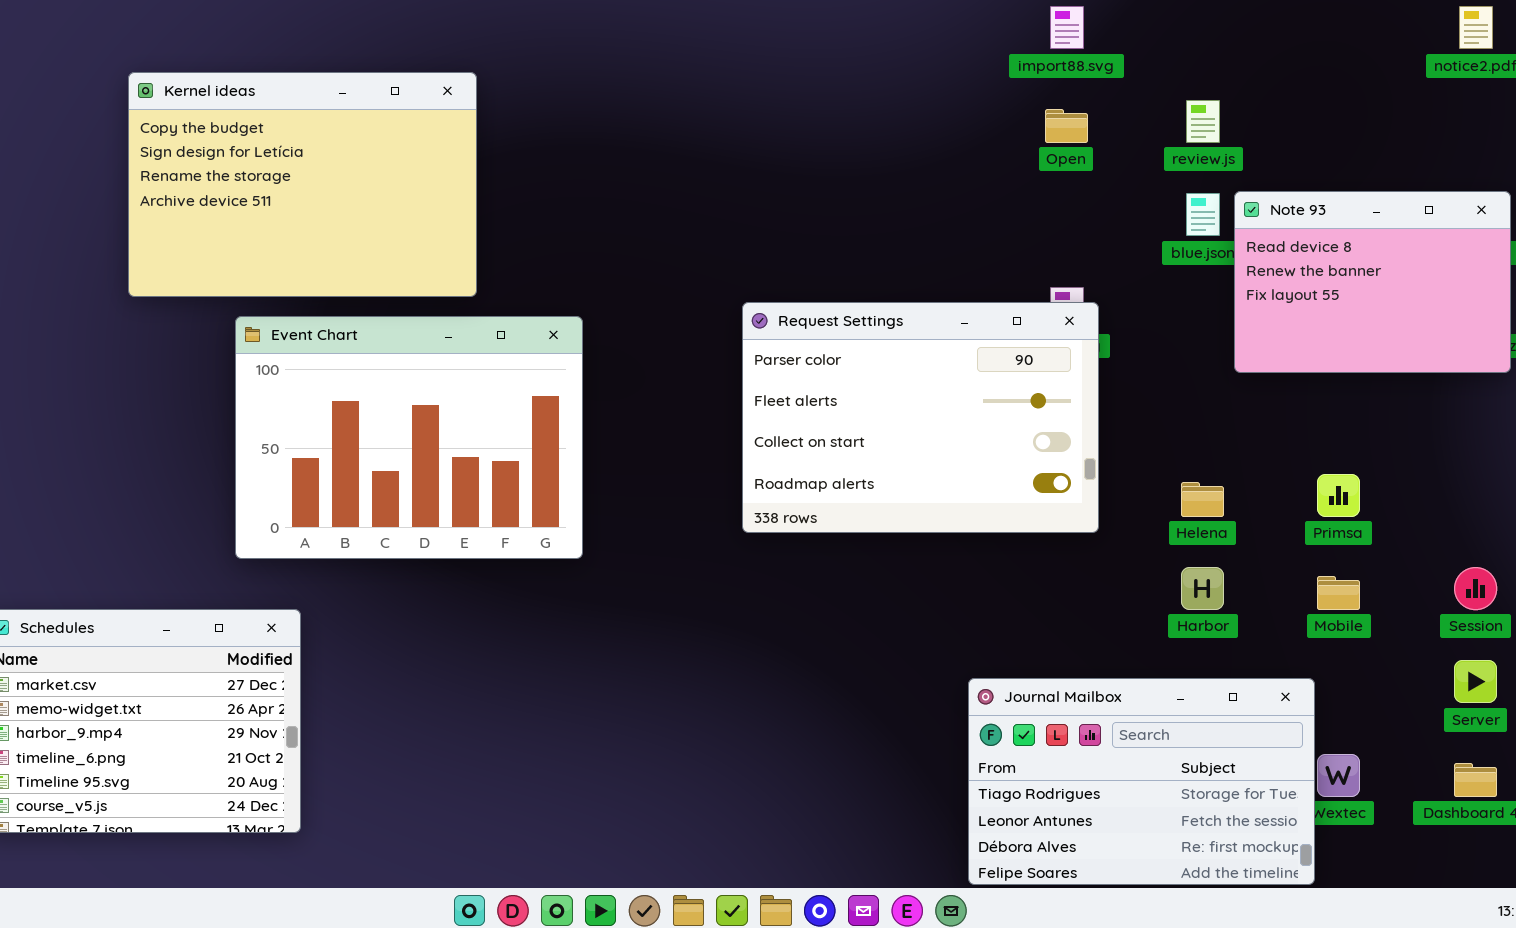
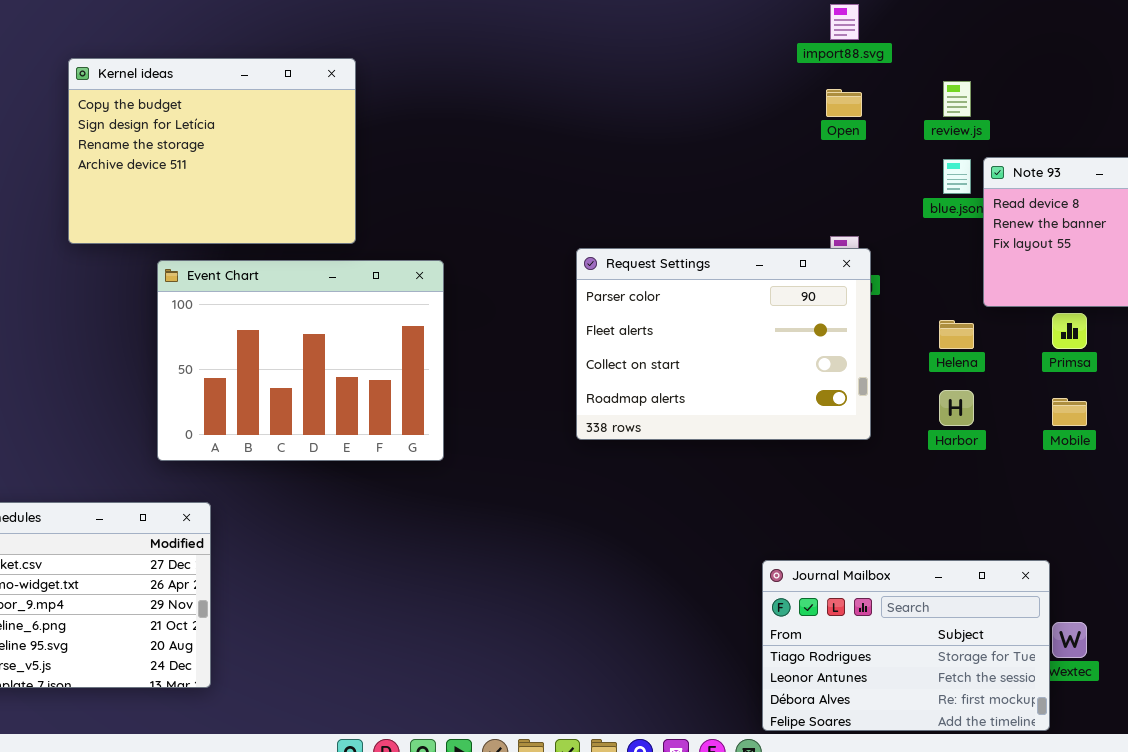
Primsa: [1317,474,1360,517] -> [1052,313,1087,349], moved
Helena: [1181,482,1224,517] -> [939,320,974,349], moved
Harbor: [1181,567,1224,610] -> [939,390,974,426], moved
Mobile: [1317,576,1360,610] -> [1052,398,1087,426], moved

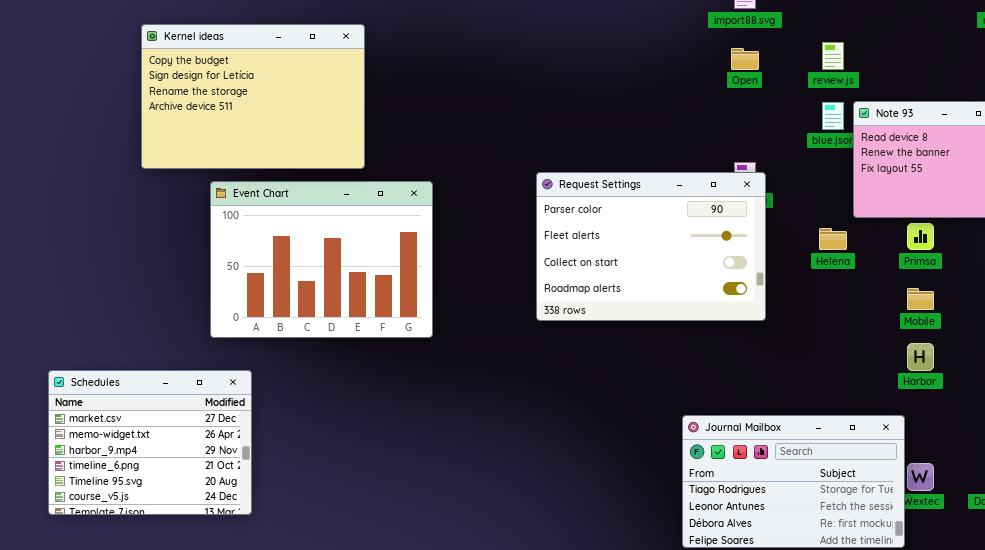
Harbor: [939,390,974,426] -> [907,343,934,371], moved

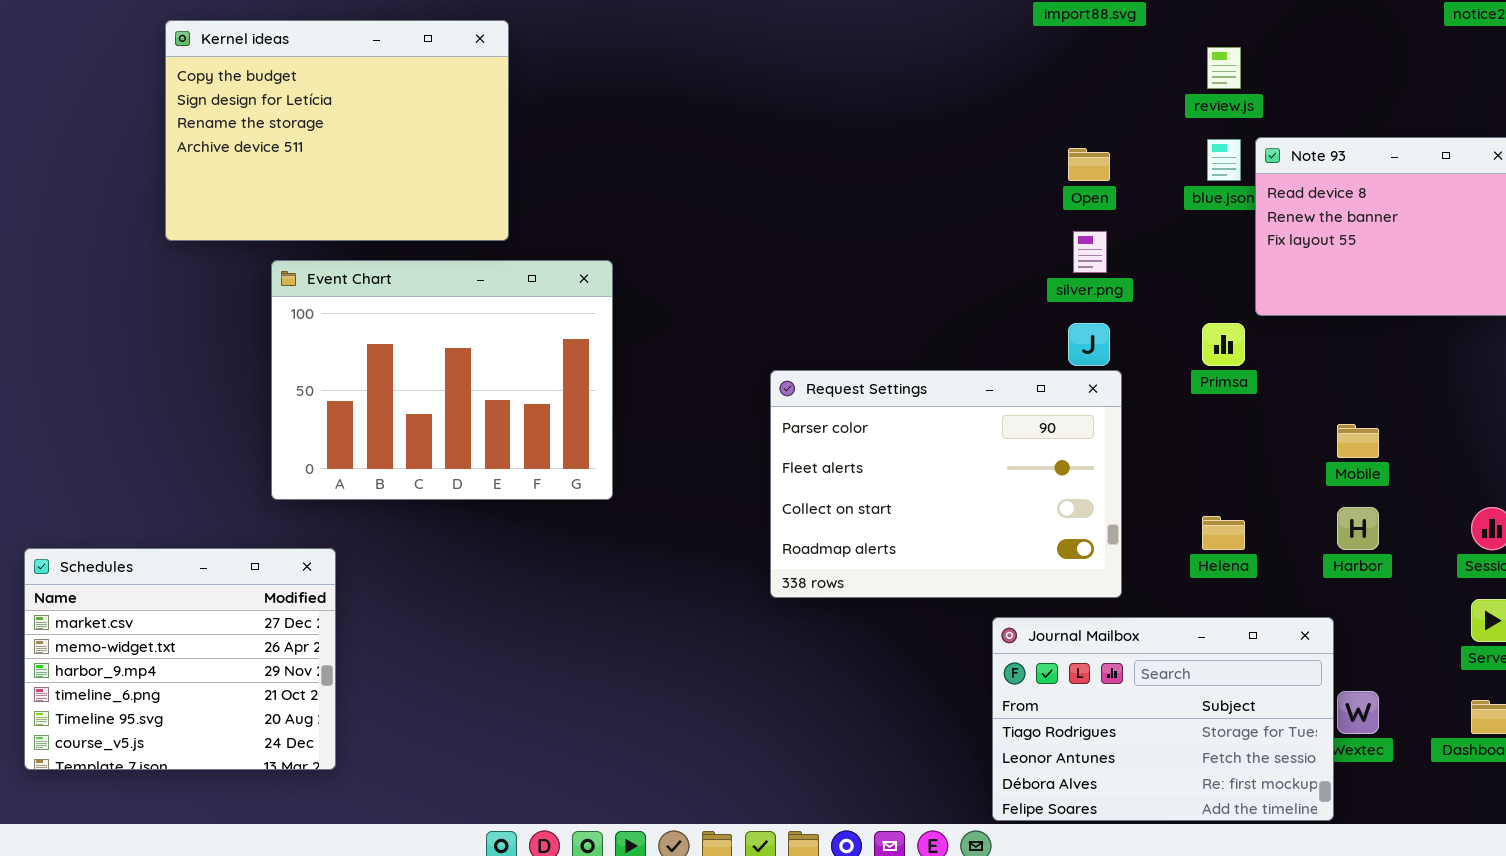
Open: [731,48,759,70] -> [1068,148,1110,181], moved
Request Settings: [536,172,766,321] -> [770,370,1122,598], moved
Primsa: [907,223,934,250] -> [1202,323,1245,366], moved
Helena: [819,228,847,250] -> [1202,516,1245,550], moved

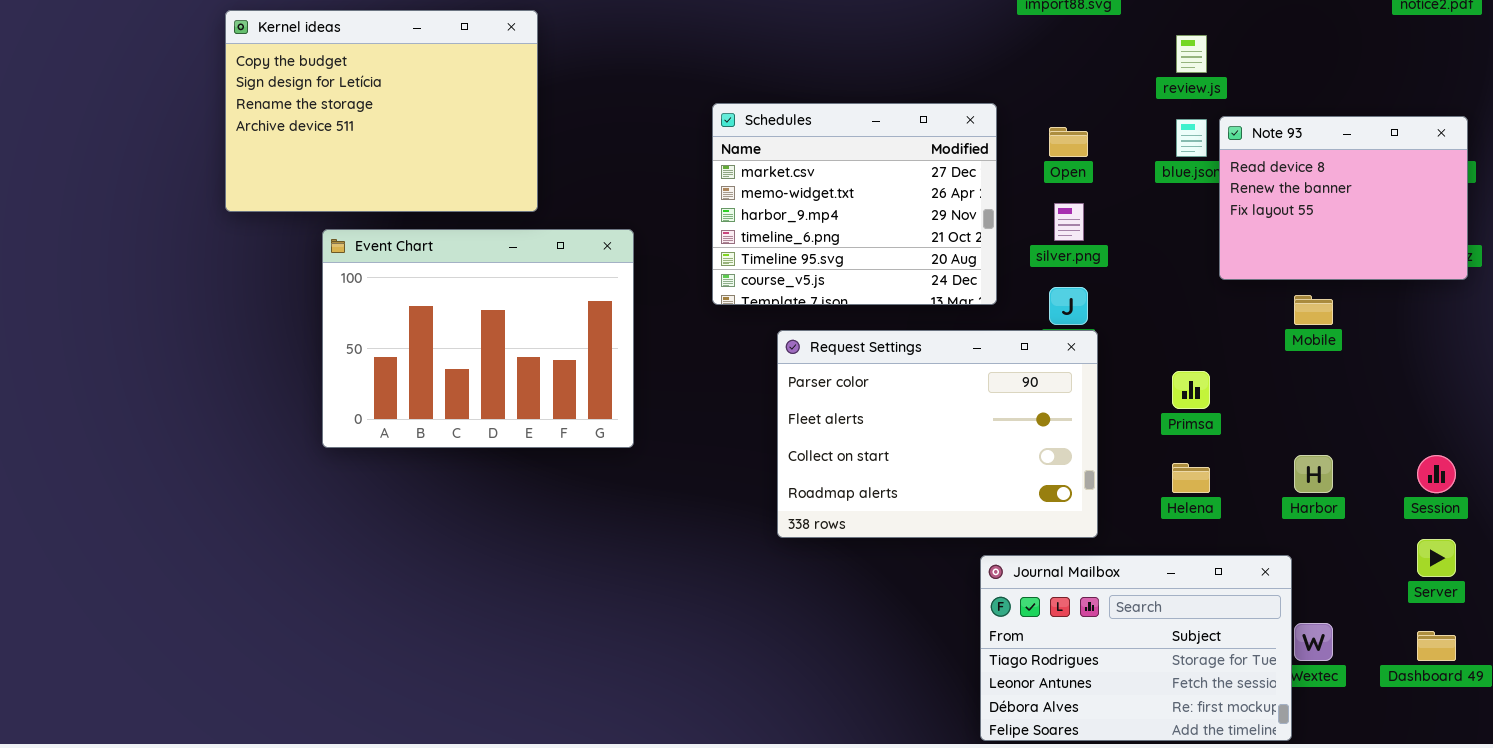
Primsa: [1202,323,1245,366] -> [1172,371,1210,409], moved
Mobile: [1337,424,1379,458] -> [1294,295,1333,325], moved
Schedules: [24,548,336,770] -> [712,103,997,305], moved

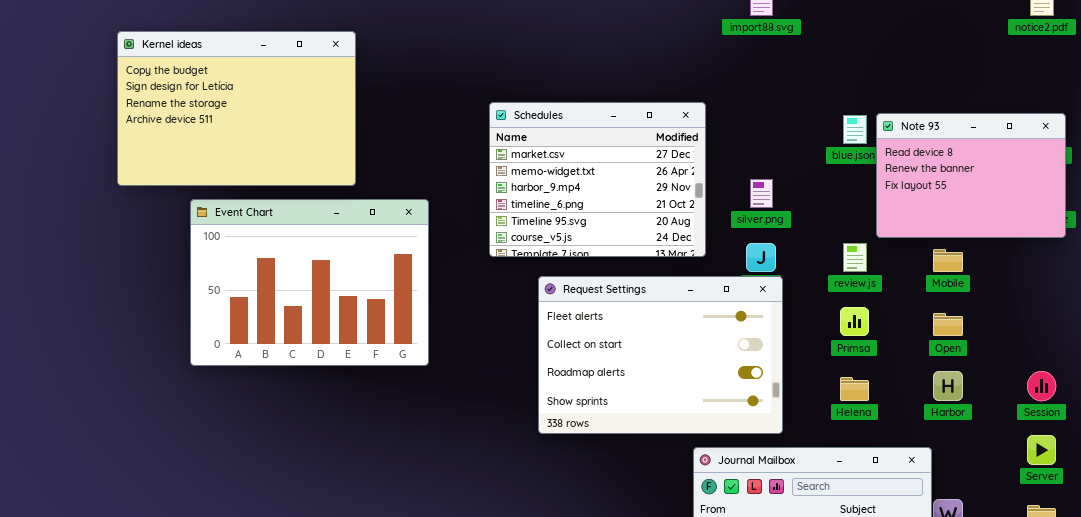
review.js: [1176,35,1207,73] -> [843,243,867,272], moved
Open: [1049,127,1088,157] -> [933,313,963,336], moved
Request Settings: [777,330,1098,538] -> [538,276,783,434], scrolled down 1 row

